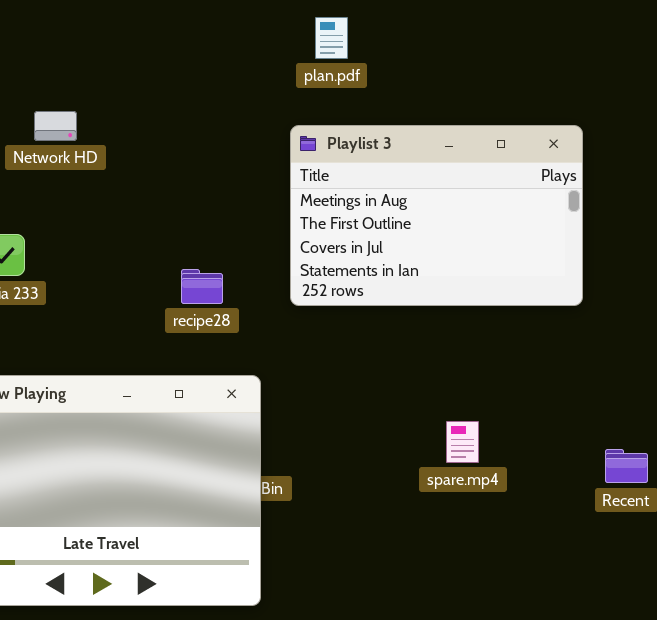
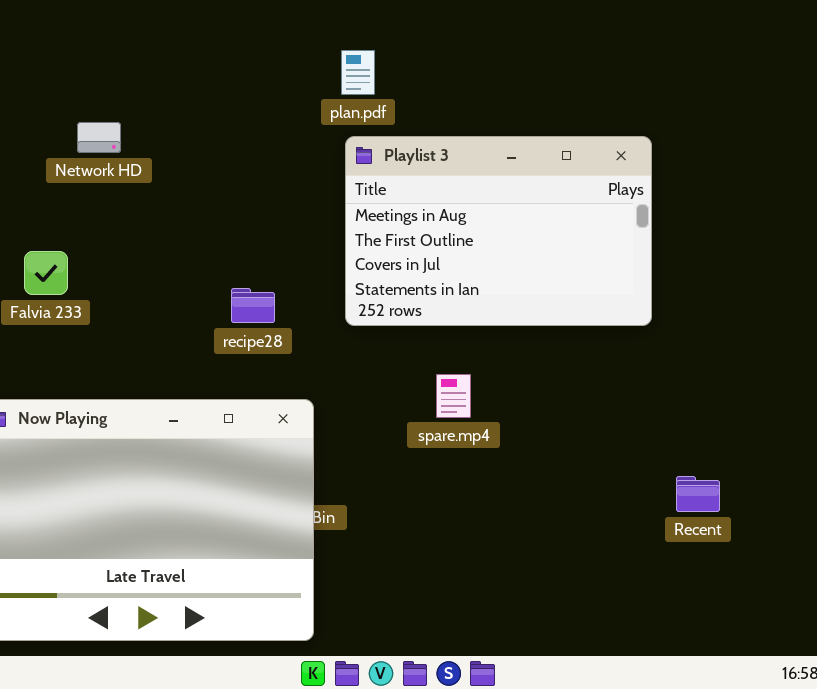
plan.pdf: [315,17,348,59] -> [341,50,375,95], moved
spare.mp4: [446,421,479,463] -> [436,374,471,418], moved

